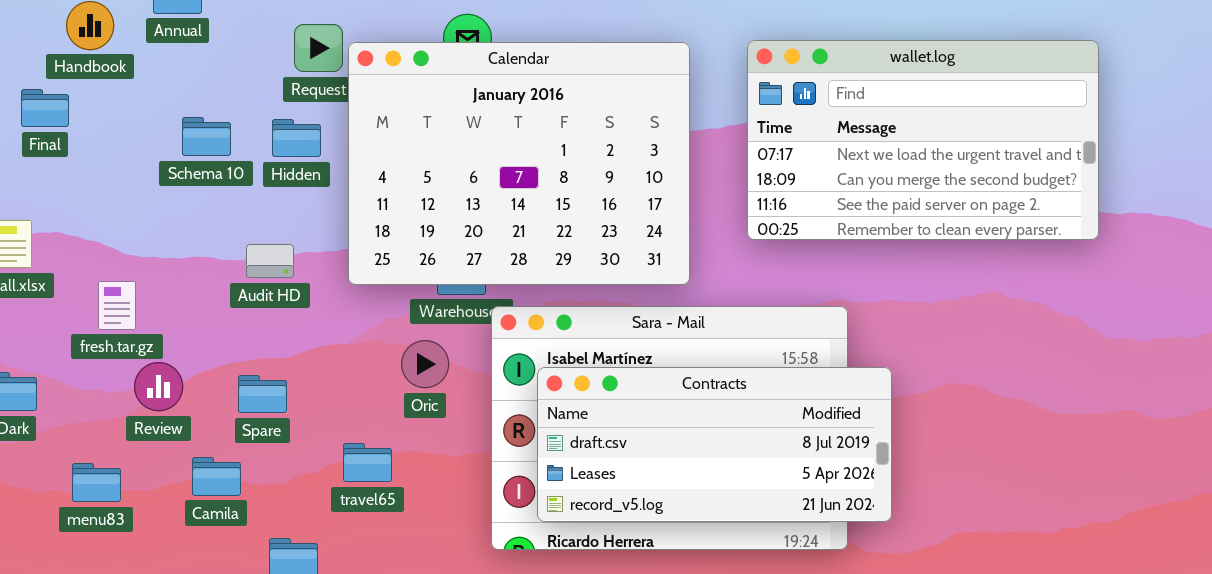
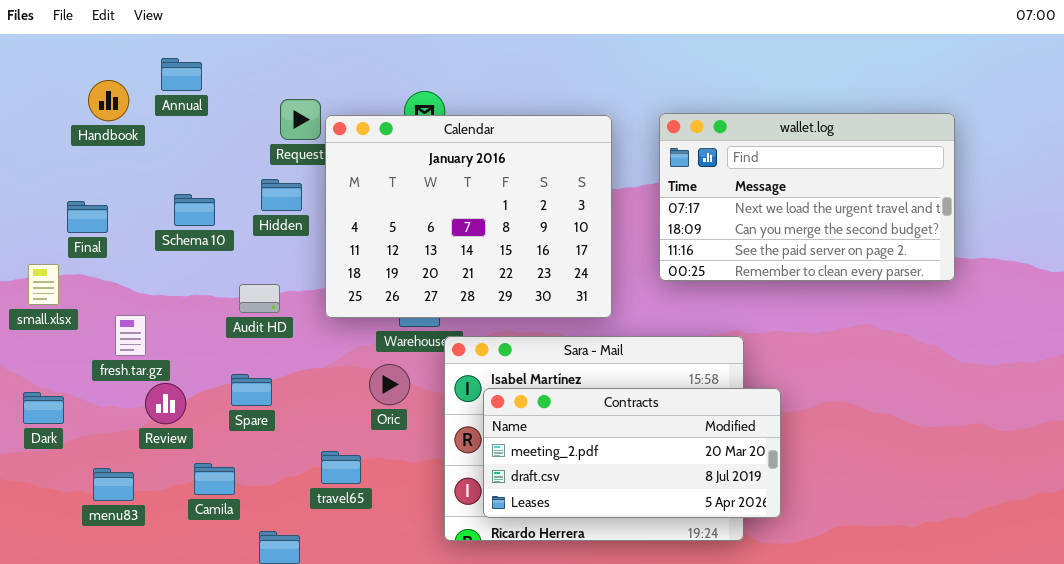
Final: [21,89,69,127] -> [67,201,108,233], moved
Schema 10: [182,117,231,156] -> [174,194,215,226], moved
Contracts: [537,367,892,522] -> [483,388,781,518], scrolled up 1 row
Spare: [238,375,287,413] -> [231,374,272,406], moved

